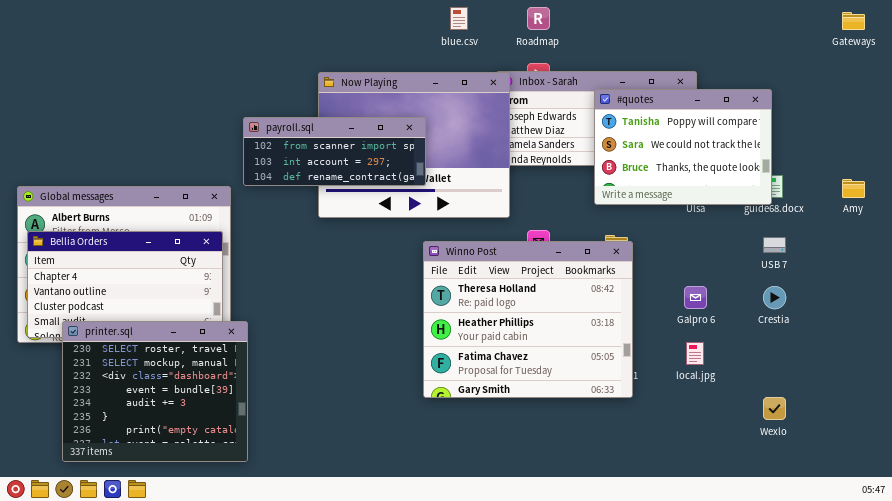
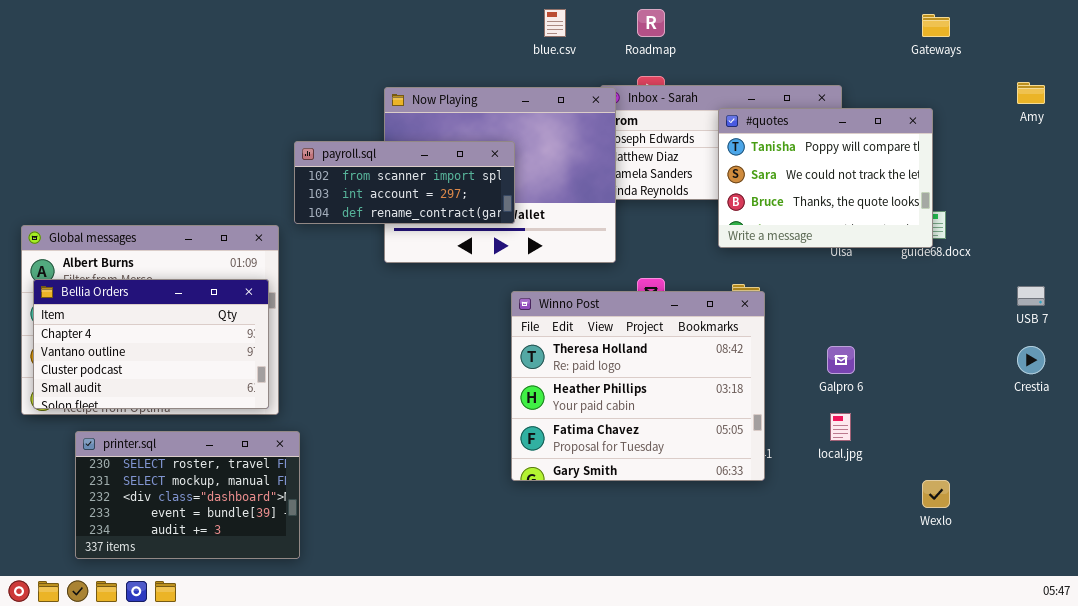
Gateways: [842,12,865,30] -> [922,14,950,37], moved
Amy: [842,179,865,198] -> [1017,82,1045,104], moved
USB 7: [763,237,786,253] -> [1017,286,1045,306], moved
Crestia: [763,286,786,309] -> [1017,346,1045,374], moved
printer.sql: [62,321,248,462] -> [75,431,300,559], resized

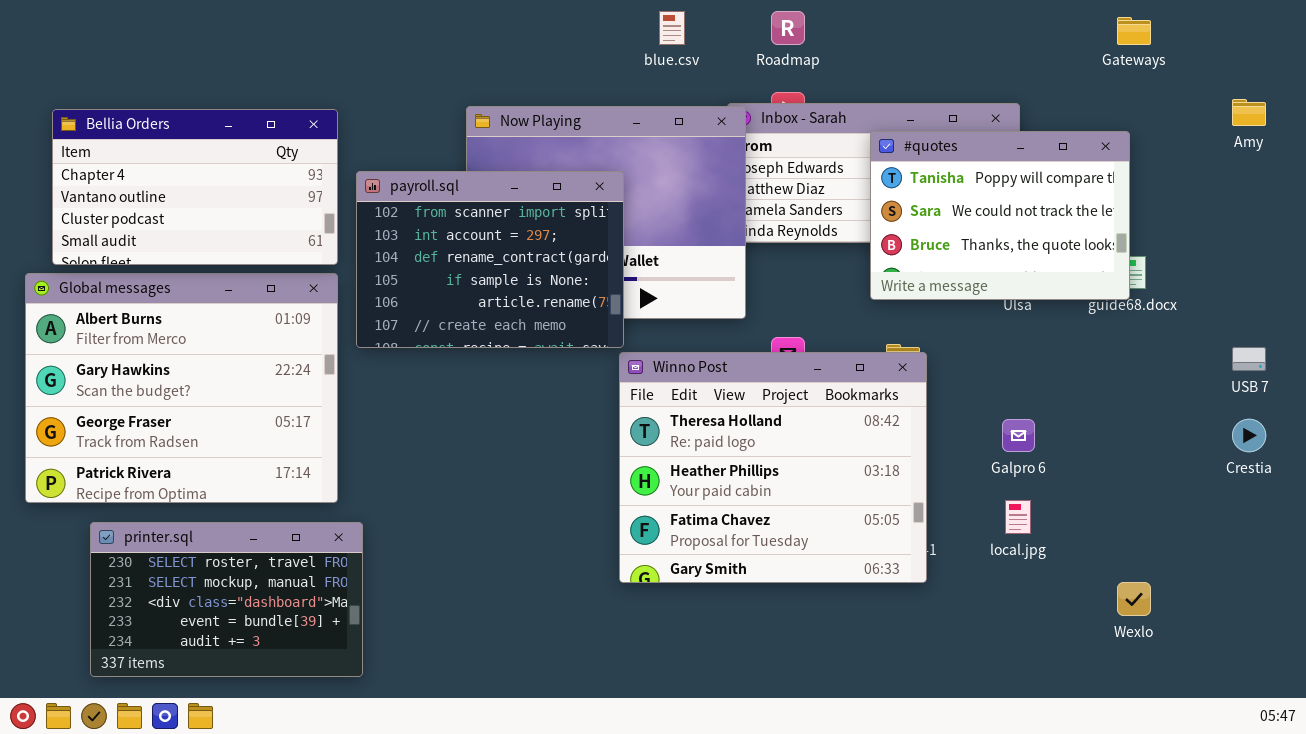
payroll.sql: [294,141,515,224] -> [356,171,624,348], resized
Bellia Orders: [33,279,269,409] -> [52,109,338,265], moved

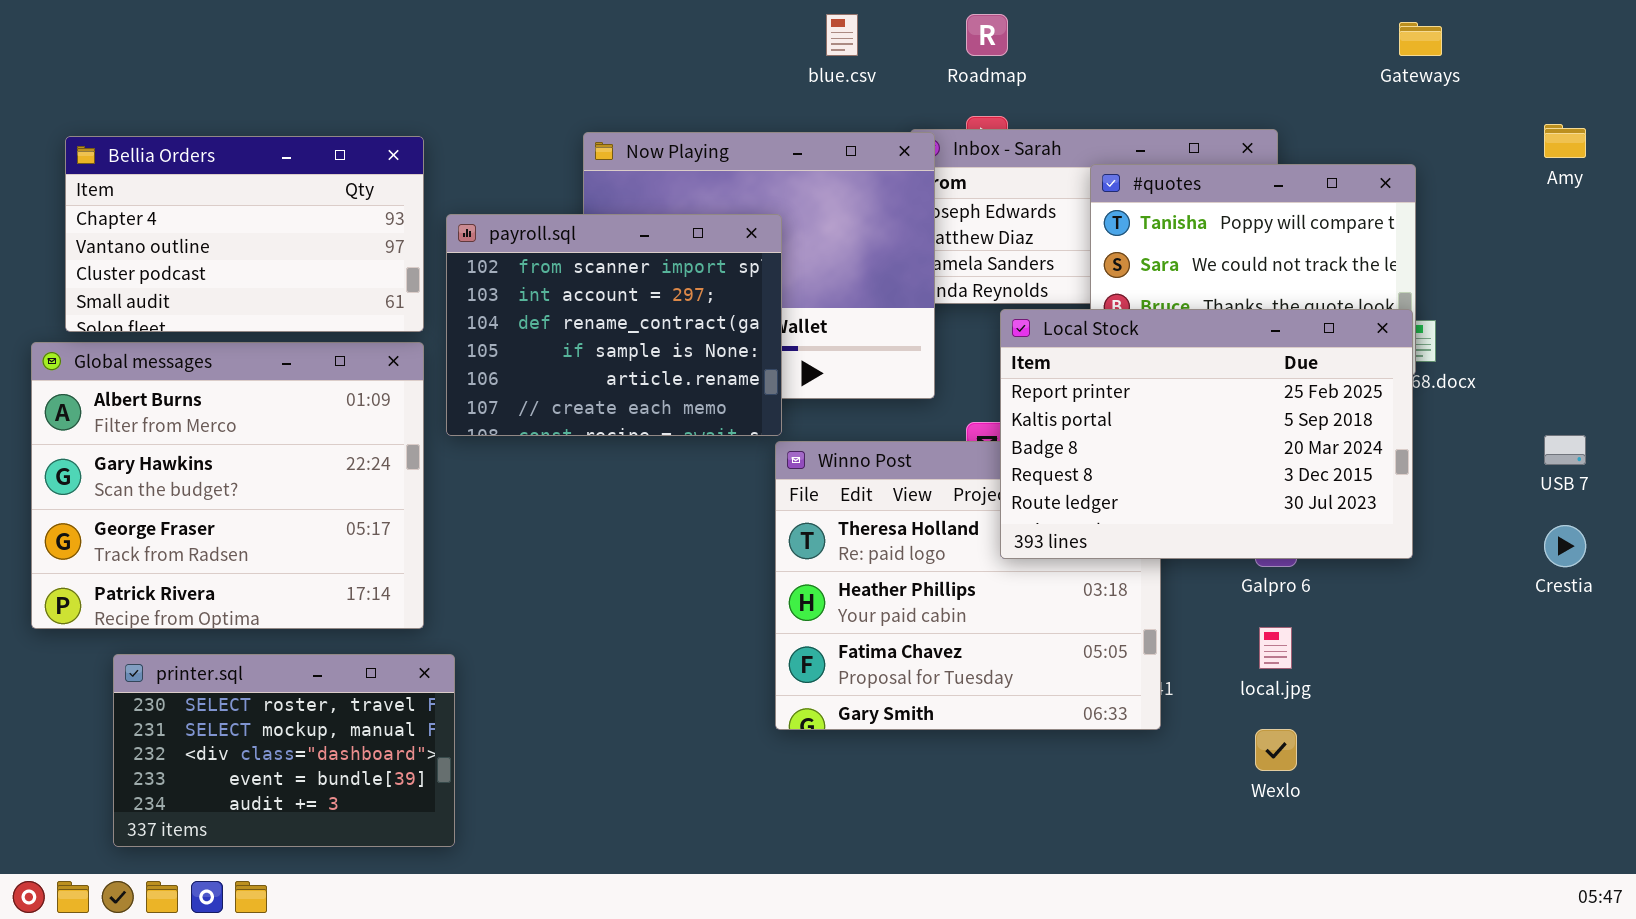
Local Stock: none -> [1000,309,1413,559], opened
Wexlo: [1117,582,1151,616] -> [1255,729,1297,771], moved

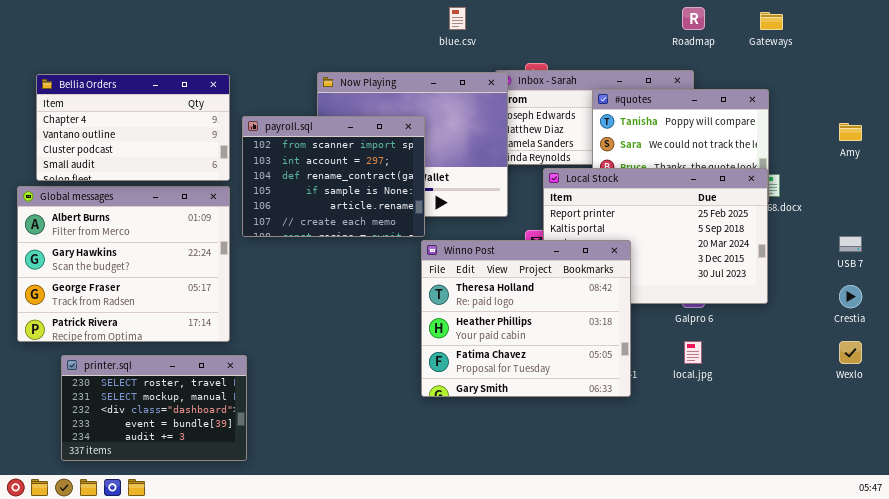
Roadmap: [966,14,1008,56] -> [682,7,705,30], moved
Amy: [1544,124,1586,158] -> [839,123,862,141], moved
Winno Post: [775,441,1161,730] -> [421,240,631,397], raised
Wexlo: [1255,729,1297,771] -> [839,341,862,364], moved

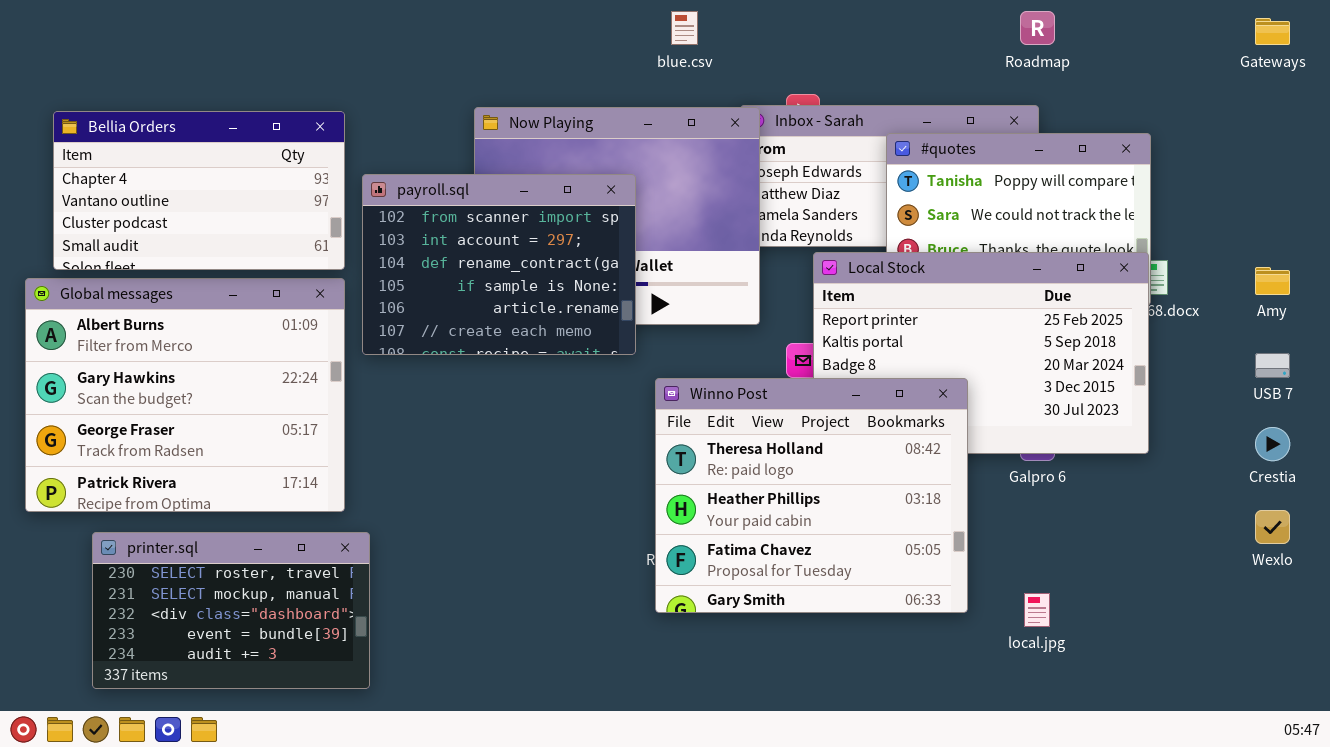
Gateways: [760,12,783,30] -> [1255,18,1290,45], moved
Amy: [839,123,862,141] -> [1255,267,1290,295], moved
Winno Post: [421,240,631,397] -> [655,378,968,613], moved
local.jpg: [684,341,702,364] -> [1024,593,1050,627], moved

